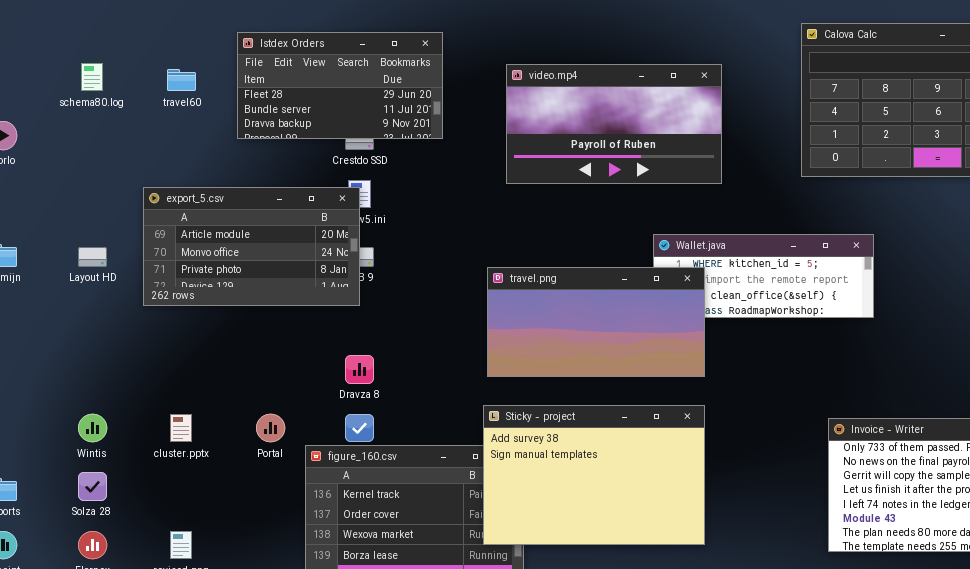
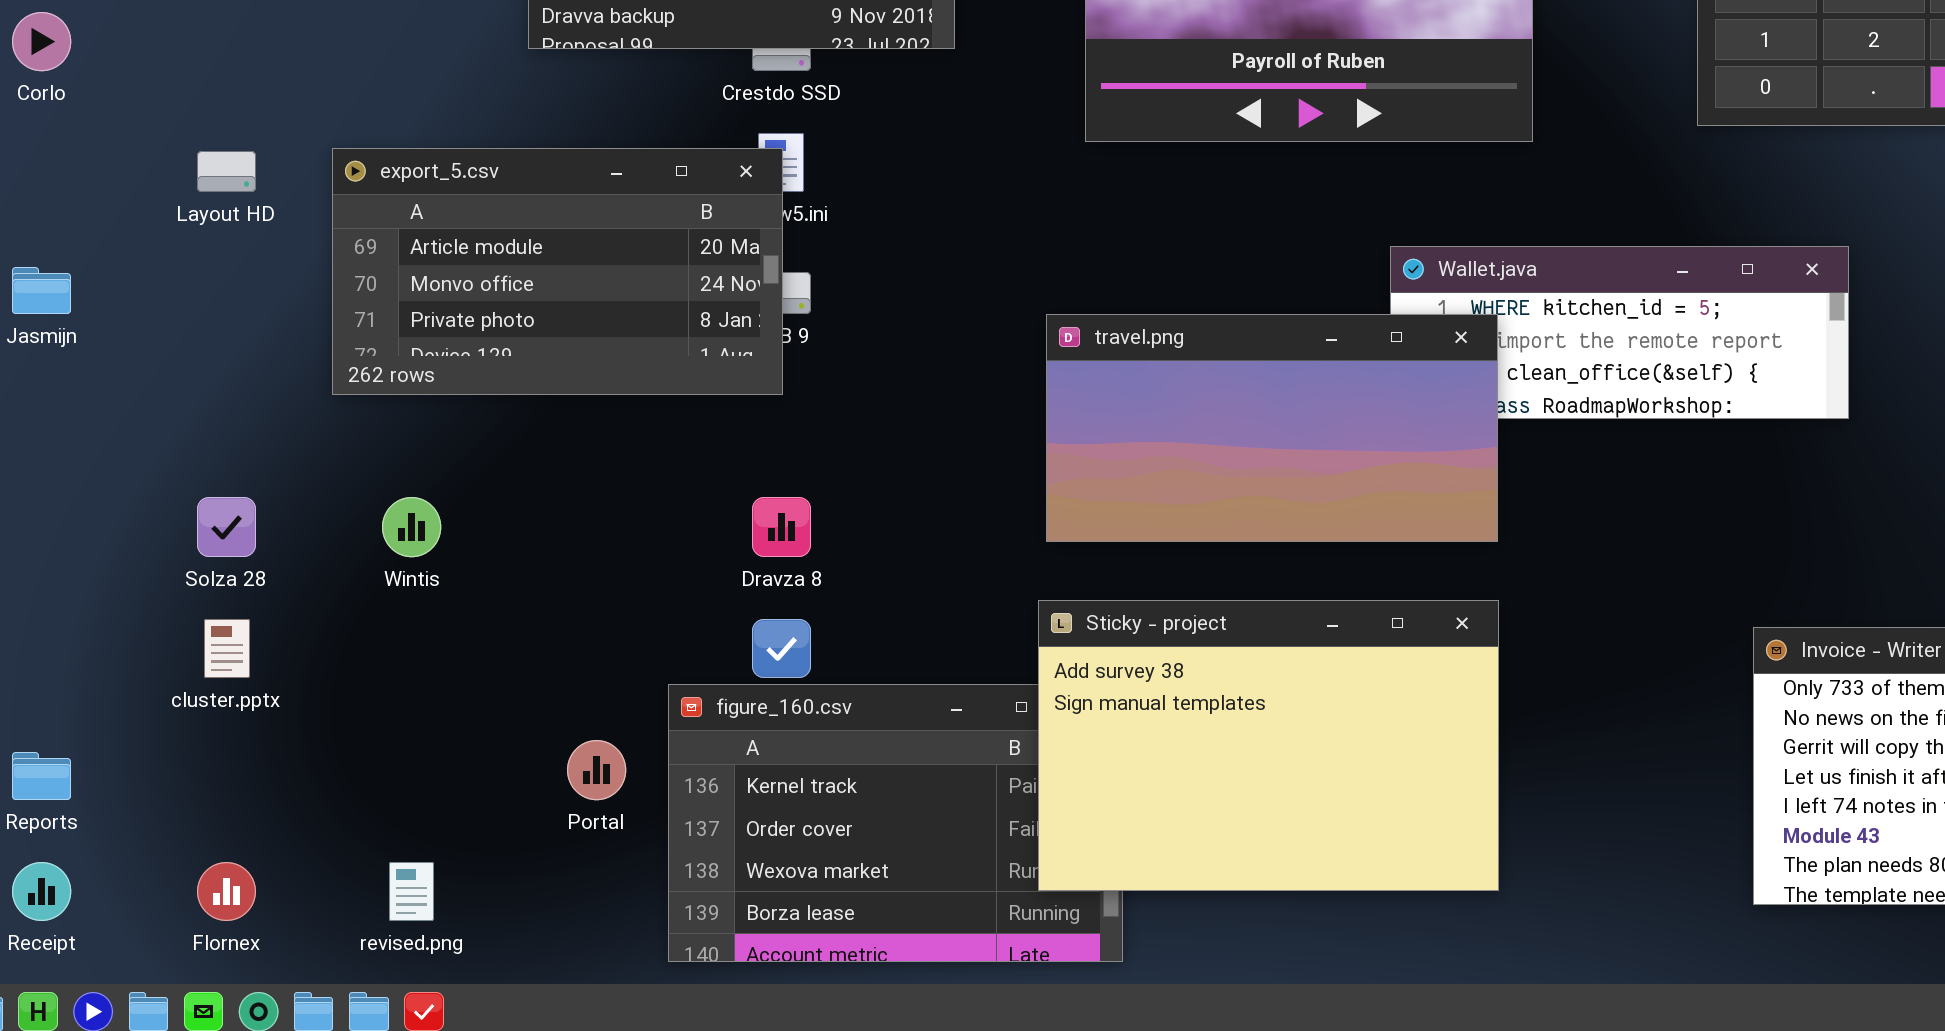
Layout HD: [78,247,107,267] -> [197,151,256,192], moved
Wintis: [78,414,107,442] -> [382,497,441,557], moved
cluster.pptx: [170,414,192,442] -> [204,619,250,678], moved
Portal: [256,414,285,442] -> [567,740,626,800], moved
Solza 28: [78,472,107,501] -> [197,497,256,557], moved

